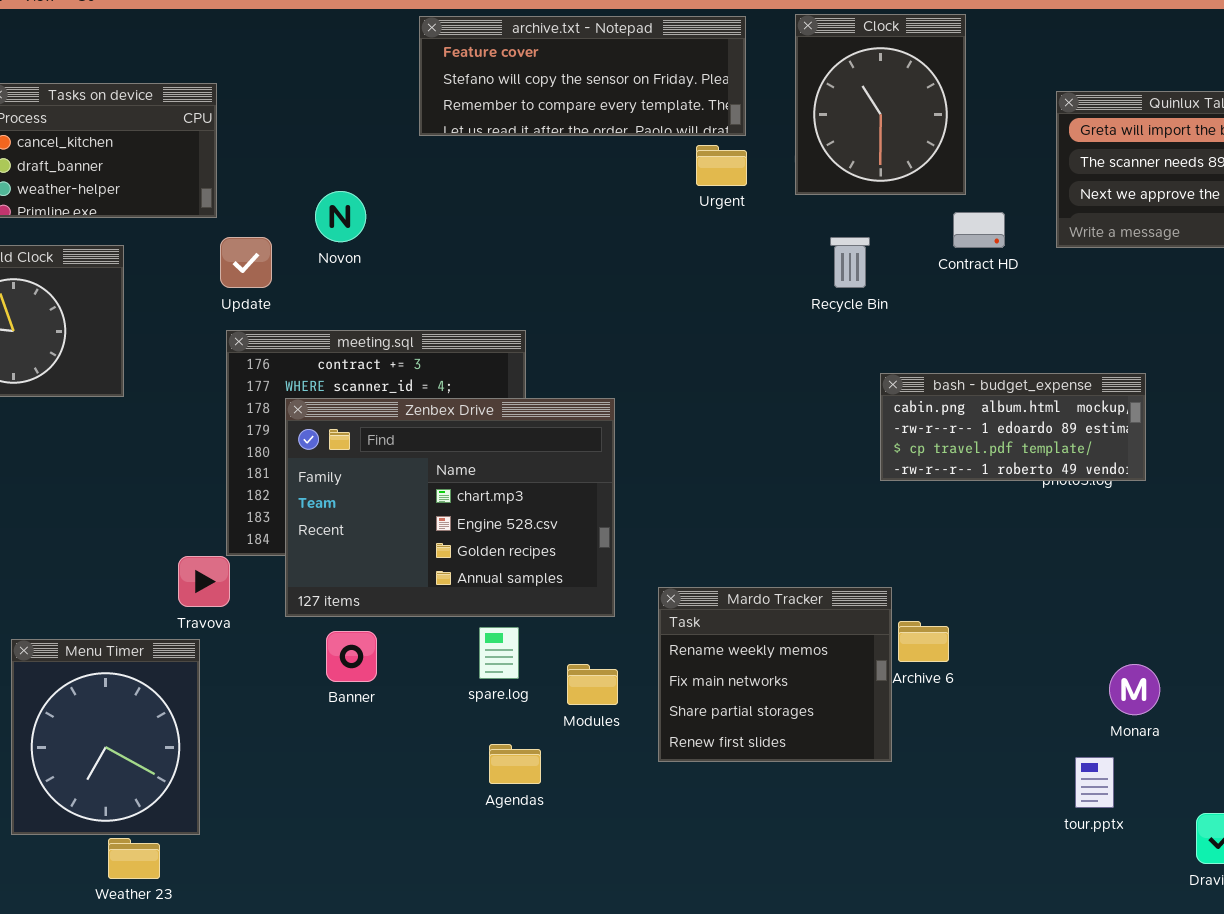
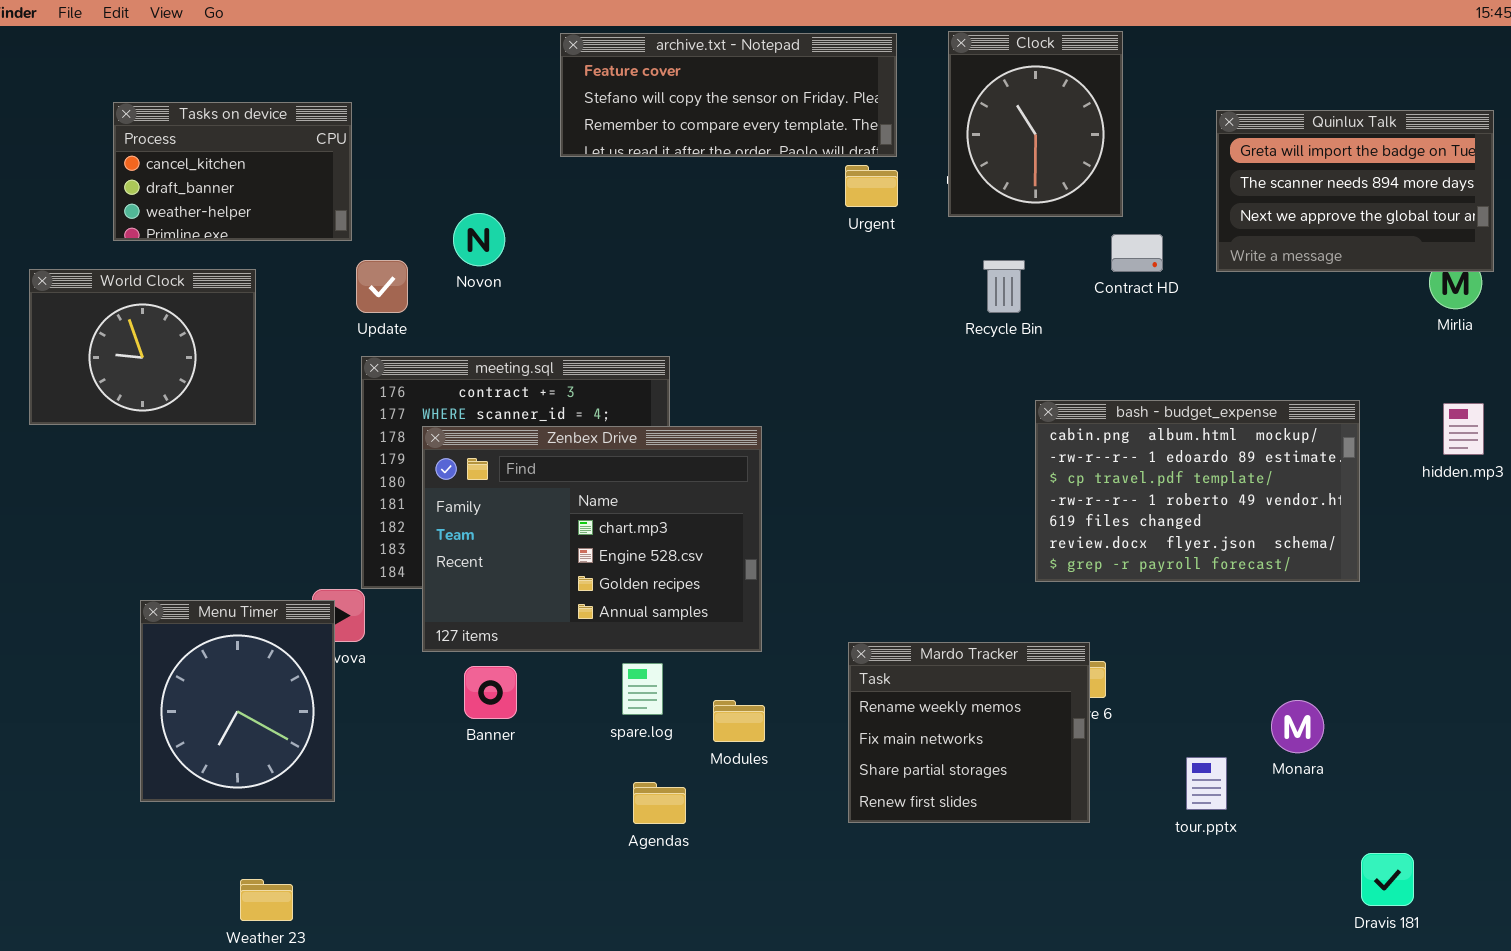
bash - budget_expense: [880,373,1146,481] -> [1035,400,1360,582], resized
Mardo Tracker: [658,587,892,762] -> [848,642,1090,823], moved
Menu Timer: [11,639,200,835] -> [140,600,335,802], moved
tour.pptx: [1075,757,1114,808] -> [1186,757,1227,810], moved

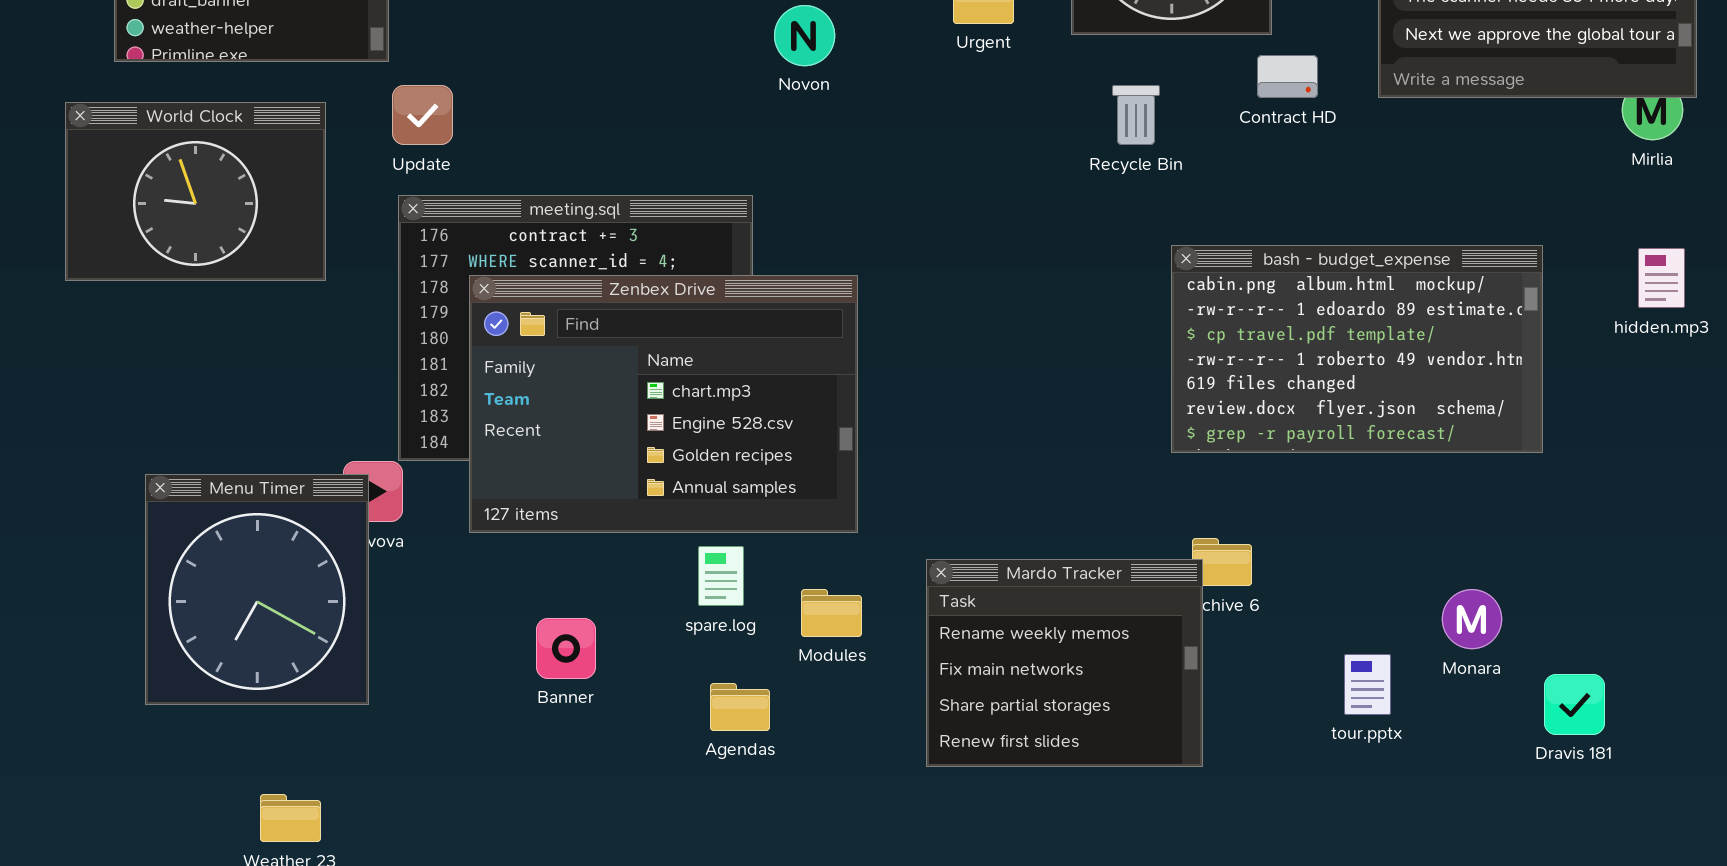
Novon: [453,213,505,266] -> [774,5,835,66], moved
World Clock: [29,269,256,425] -> [65,102,326,281], moved
Mardo Tracker: [848,642,1090,823] -> [926,559,1203,767], moved
Banner: [464,666,517,719] -> [536,618,596,679], moved
Dravis 181: [1361,853,1414,906] -> [1544,674,1605,735], moved

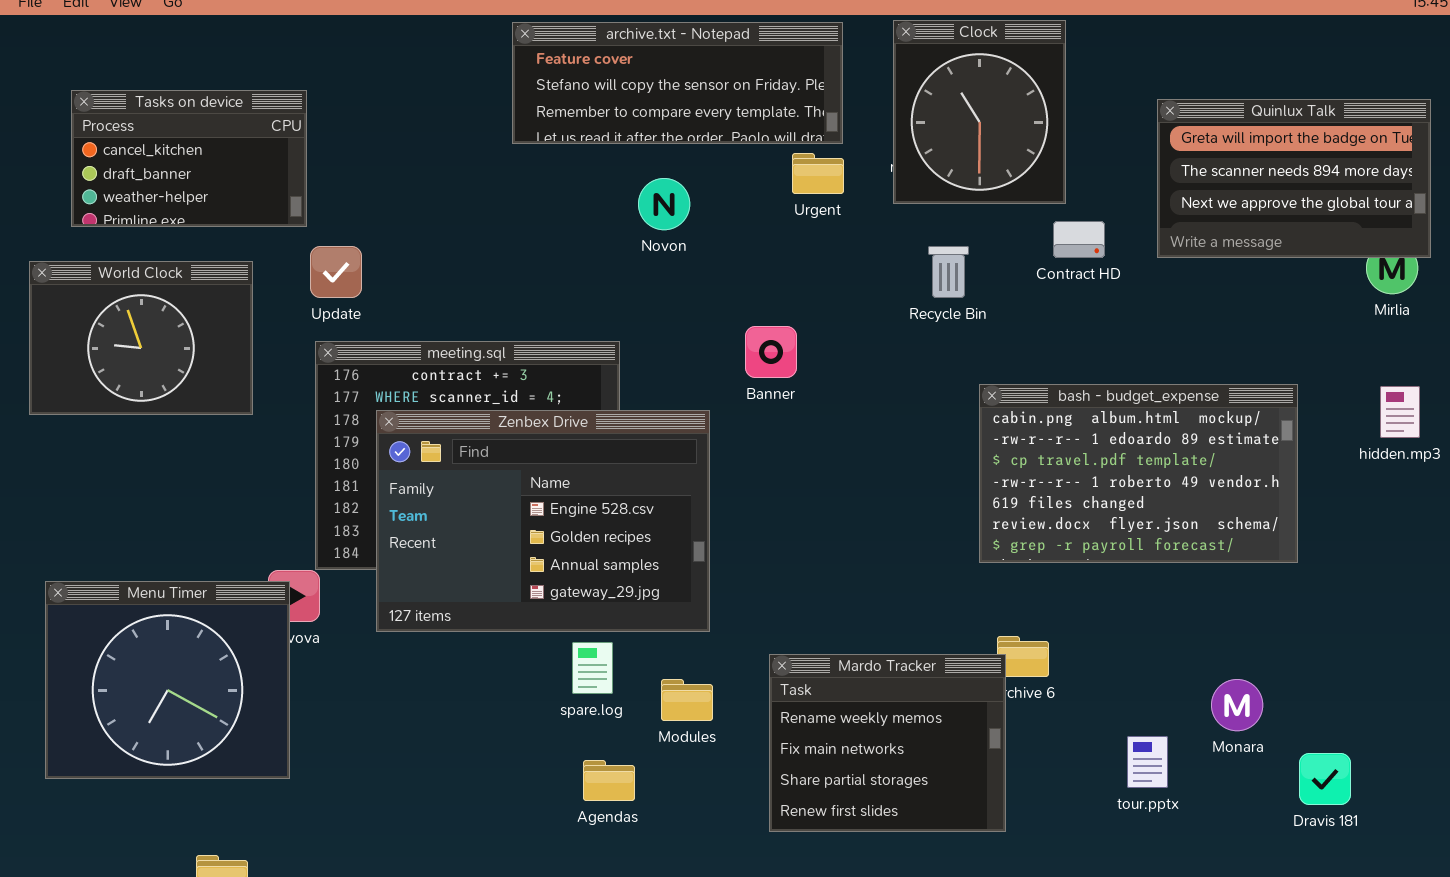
Zenbex Drive: [469,275,858,533] -> [376,410,710,632], scrolled down 1 row
Menu Timer: [145,474,369,705] -> [45,581,290,779], resized
Banner: [536,618,596,679] -> [745,326,797,378], moved

